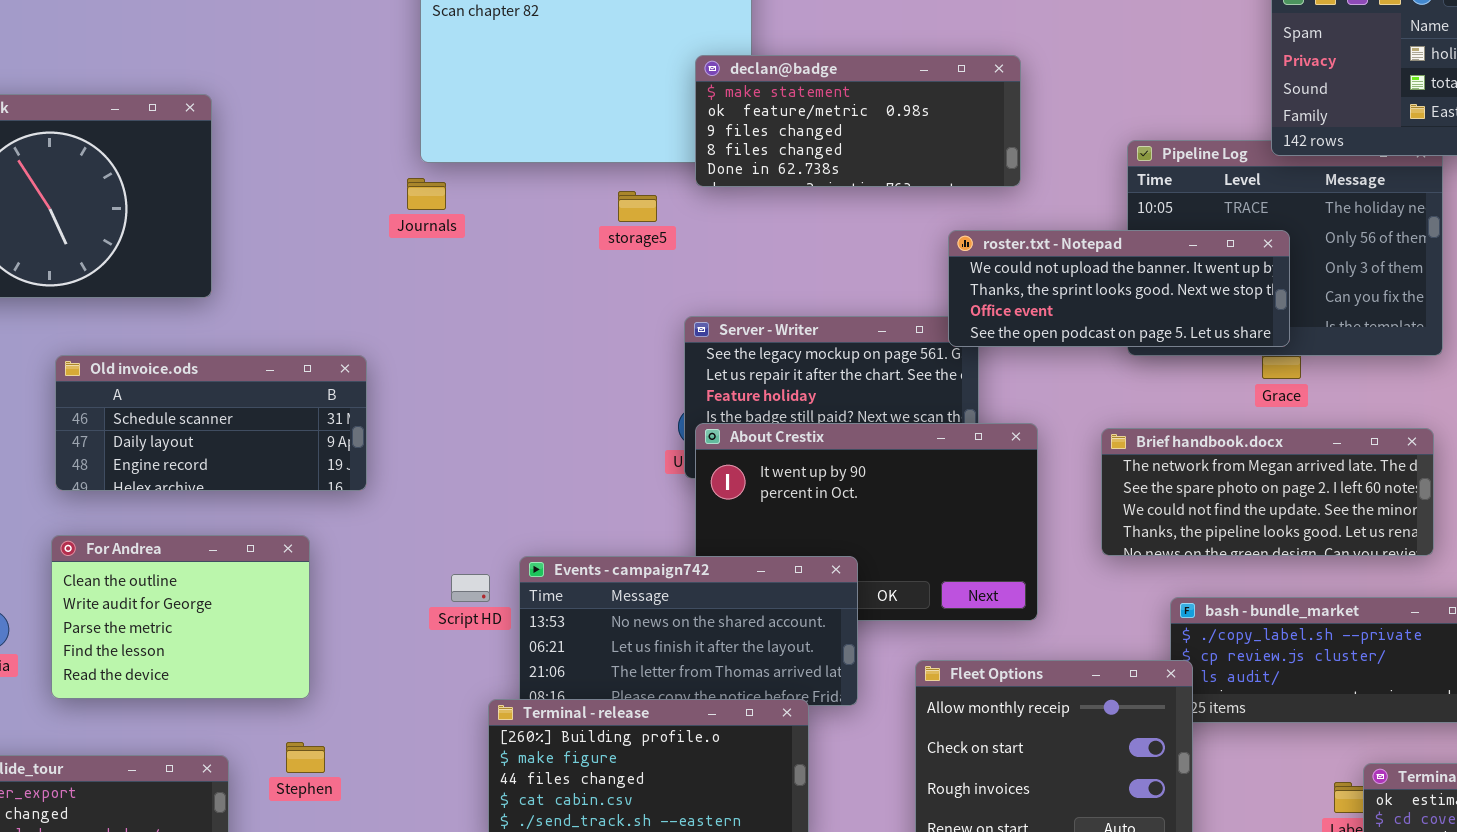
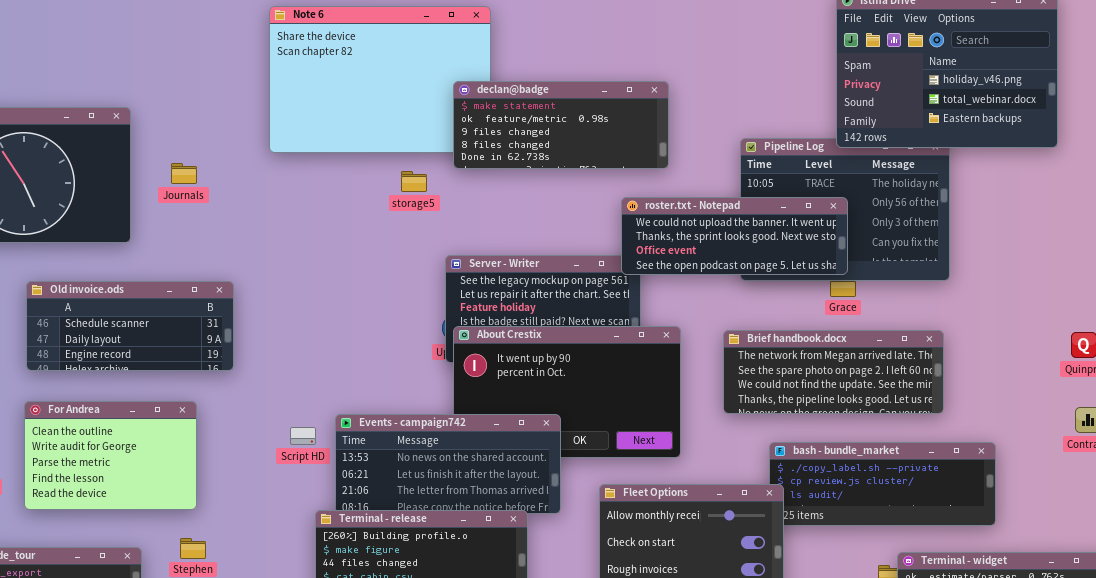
Journals: [407,178,446,210] -> [171,163,197,184], moved

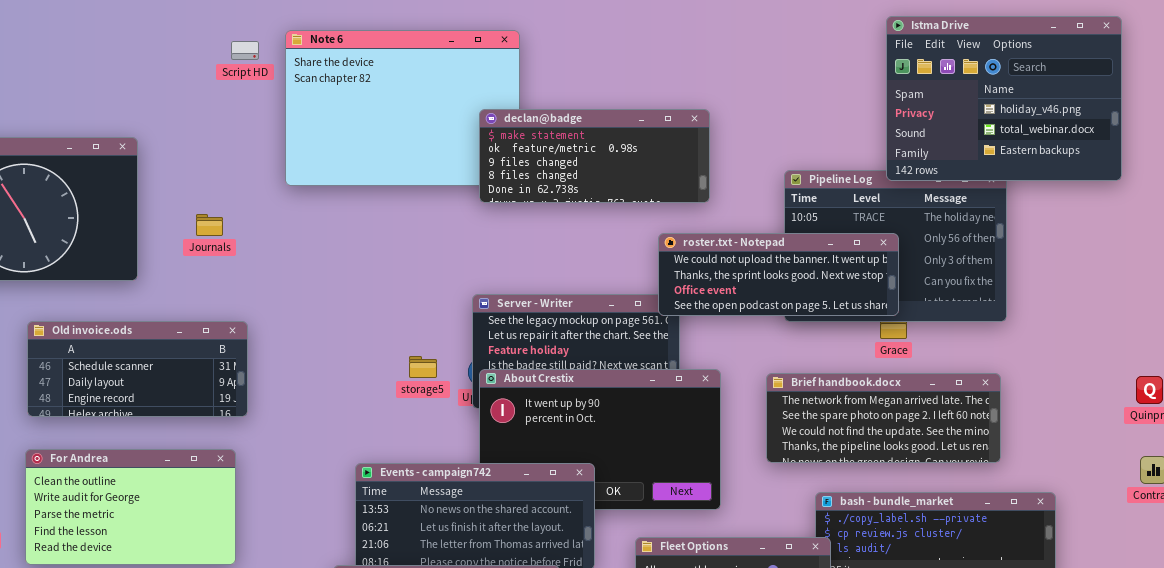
Journals: [171,163,197,184] -> [196,214,223,236], moved
storage5: [401,171,427,192] -> [409,356,437,378], moved
For Andrea: [24,401,197,510] -> [25,449,236,565], resized
Script HD: [290,427,316,445] -> [231,41,259,60], moved

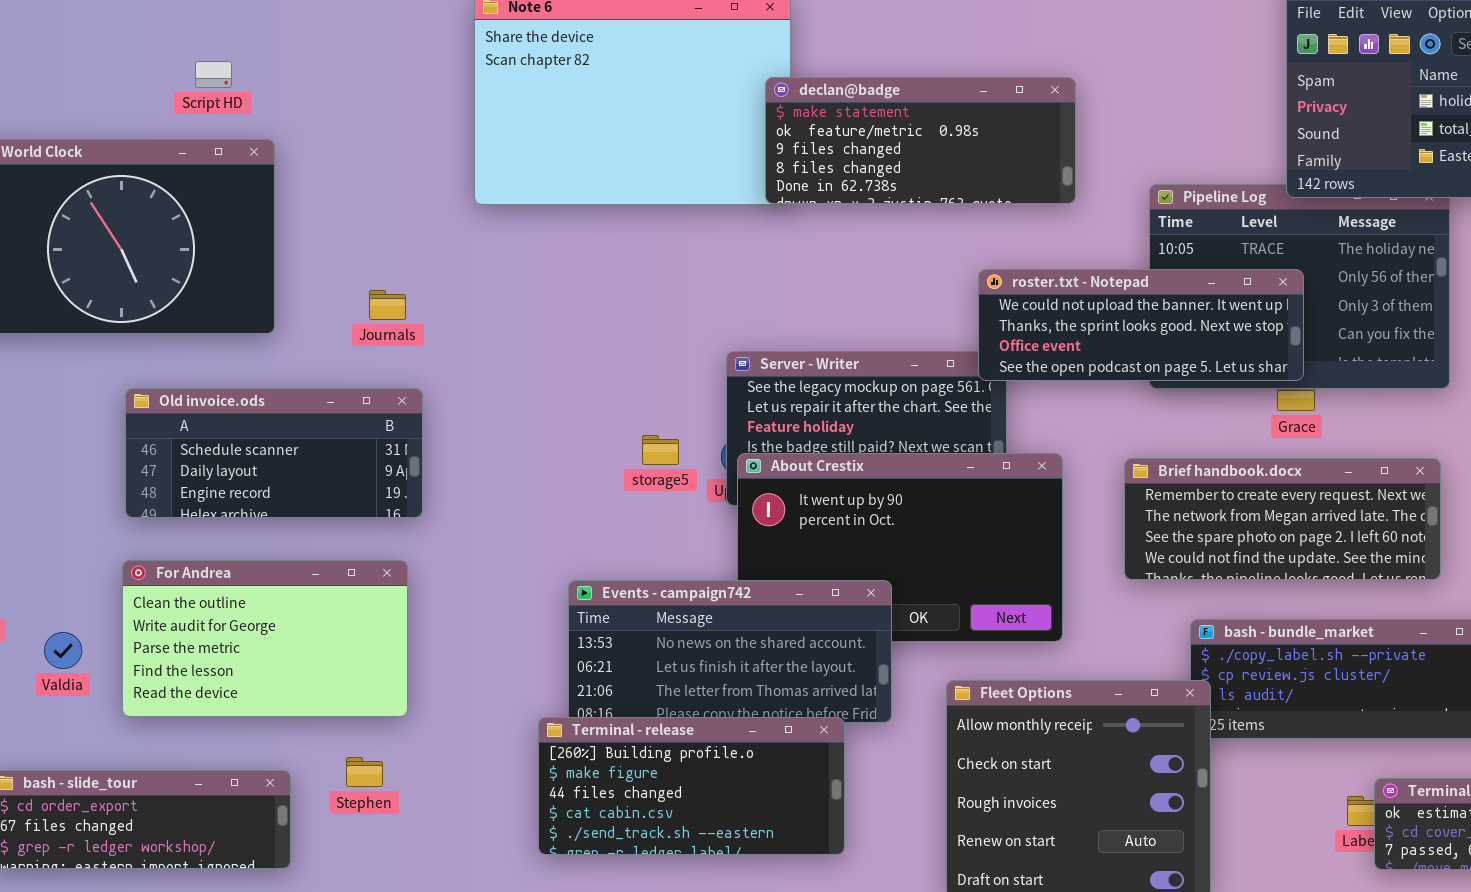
Script HD: [231,41,259,60] -> [195,61,232,88], moved
declan@badge: [479,109,710,203] -> [765,77,1076,204], moved
Journals: [196,214,223,236] -> [369,290,406,320], moved
Brief handbook.docx: [766,373,1001,463] -> [1124,458,1441,580], scrolled up 1 row

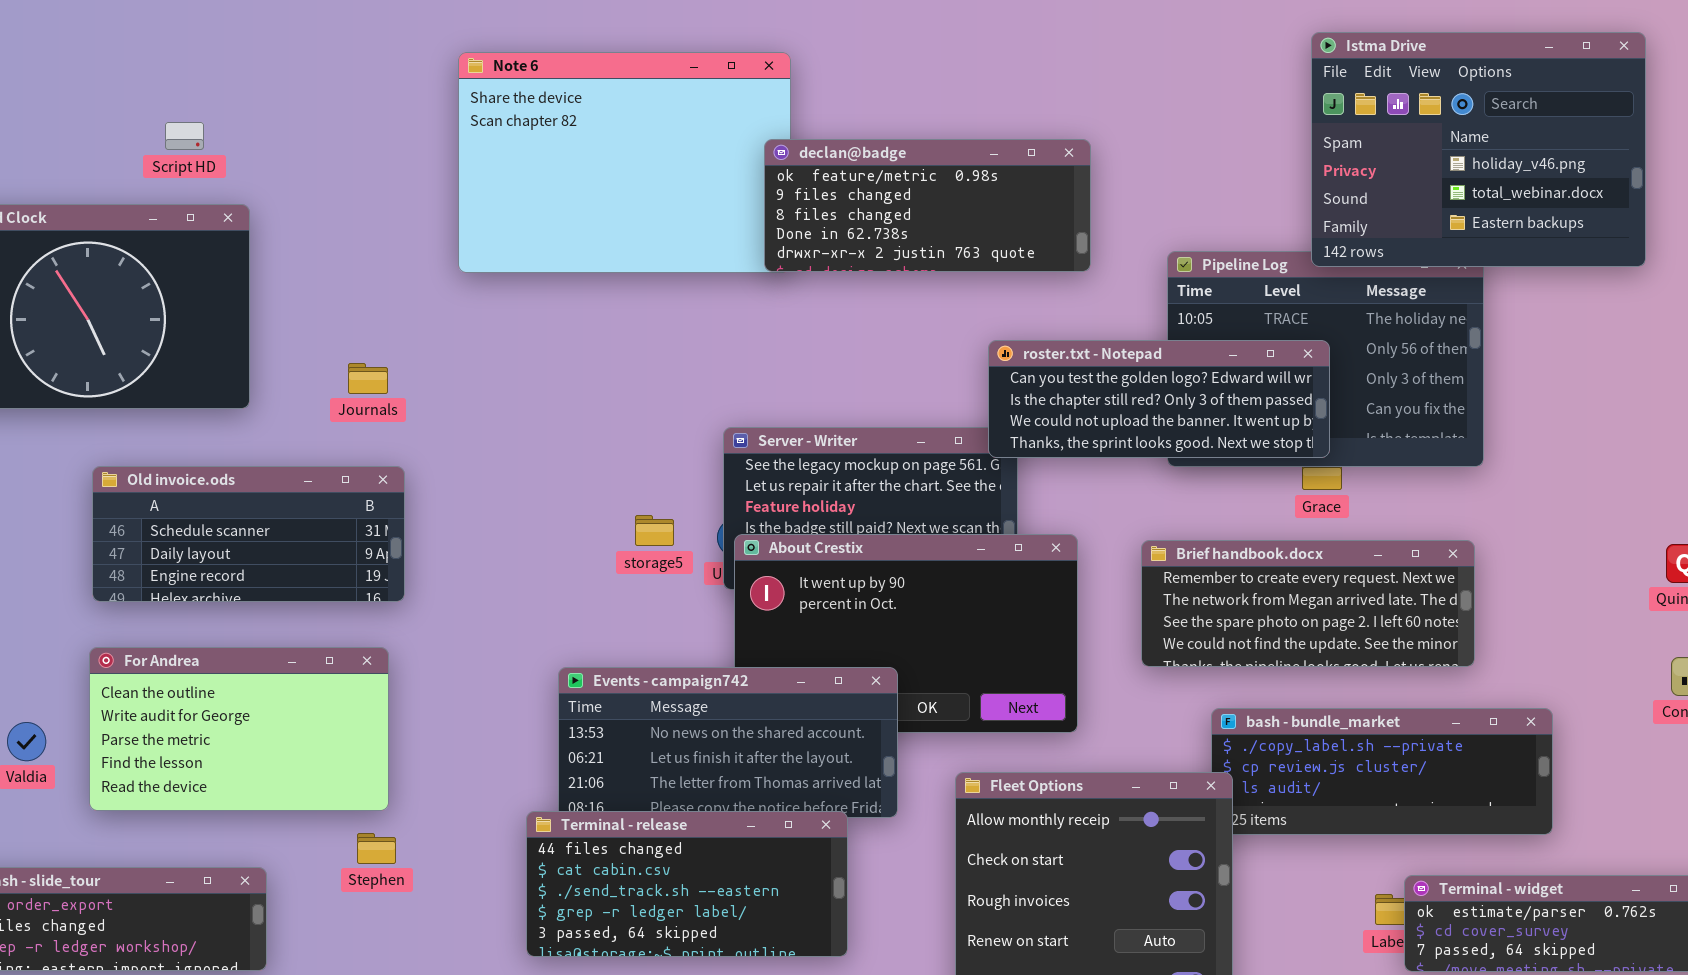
declan@badge: [765,77,1076,204] -> [764,139,1091,272], scrolled down 1 row
roster.txt - Notepad: [978,269,1304,381] -> [988,340,1330,458], scrolled up 2 rows
Terminal - release: [538,717,845,855] -> [526,811,848,957], scrolled down 2 rows
Stephen: [346,757,383,787] -> [357,833,396,864], moved

